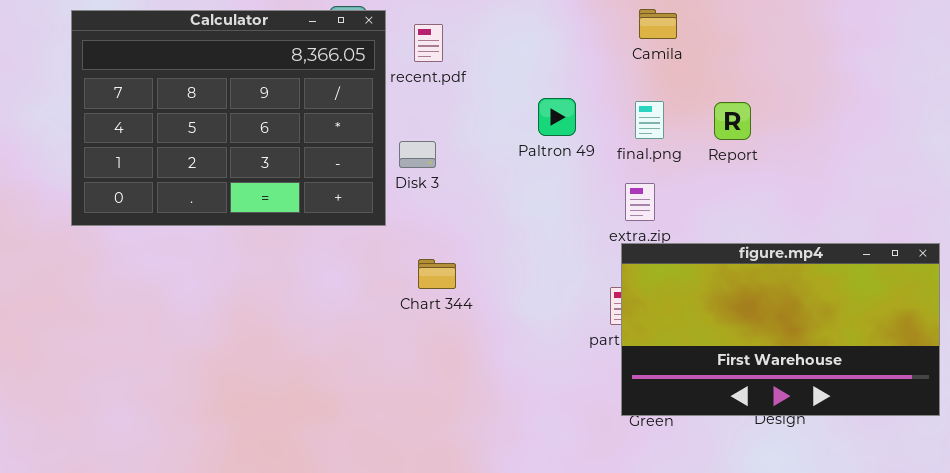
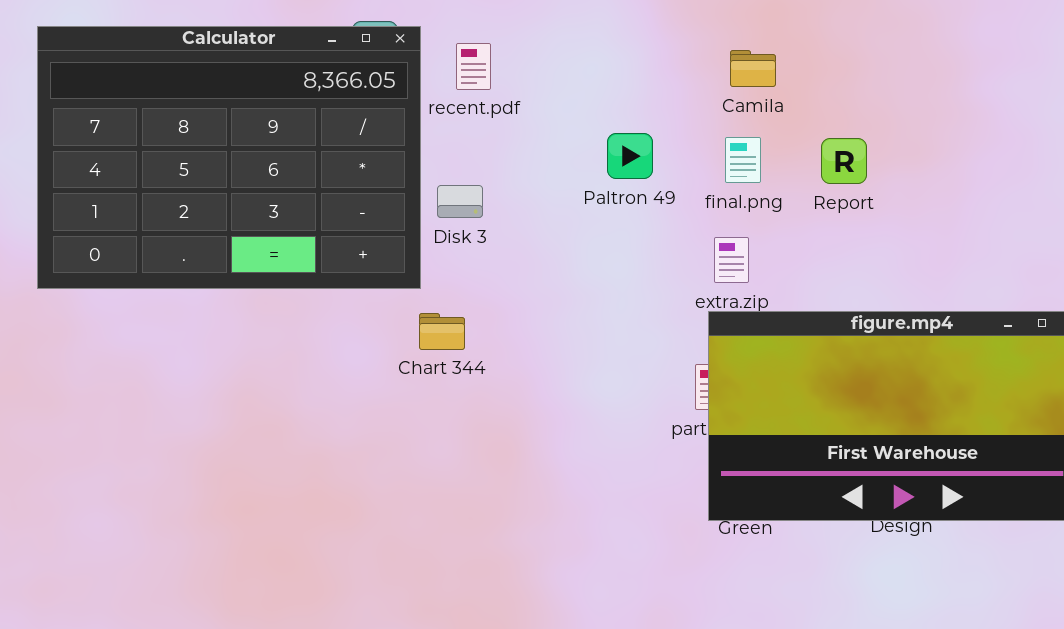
Camila: [639,9,677,39] -> [730,50,776,87], moved
Chart 344: [418,259,456,289] -> [419,313,465,350], moved

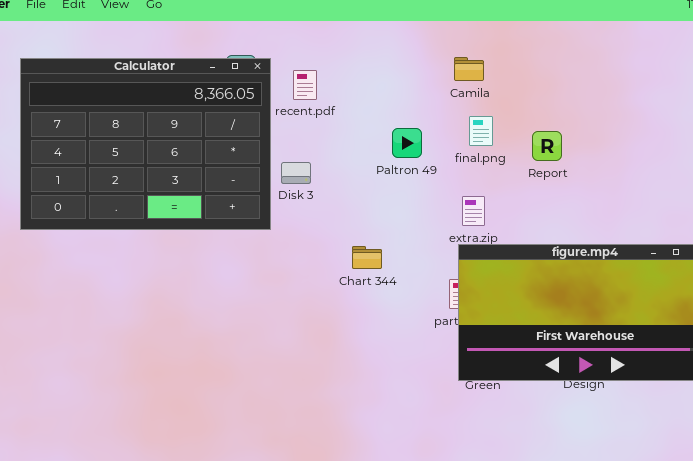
Camila: [730,50,776,87] -> [454,57,484,81], moved
final.png: [725,137,761,183] -> [469,116,493,146], moved
Chart 344: [419,313,465,350] -> [352,246,382,269], moved

